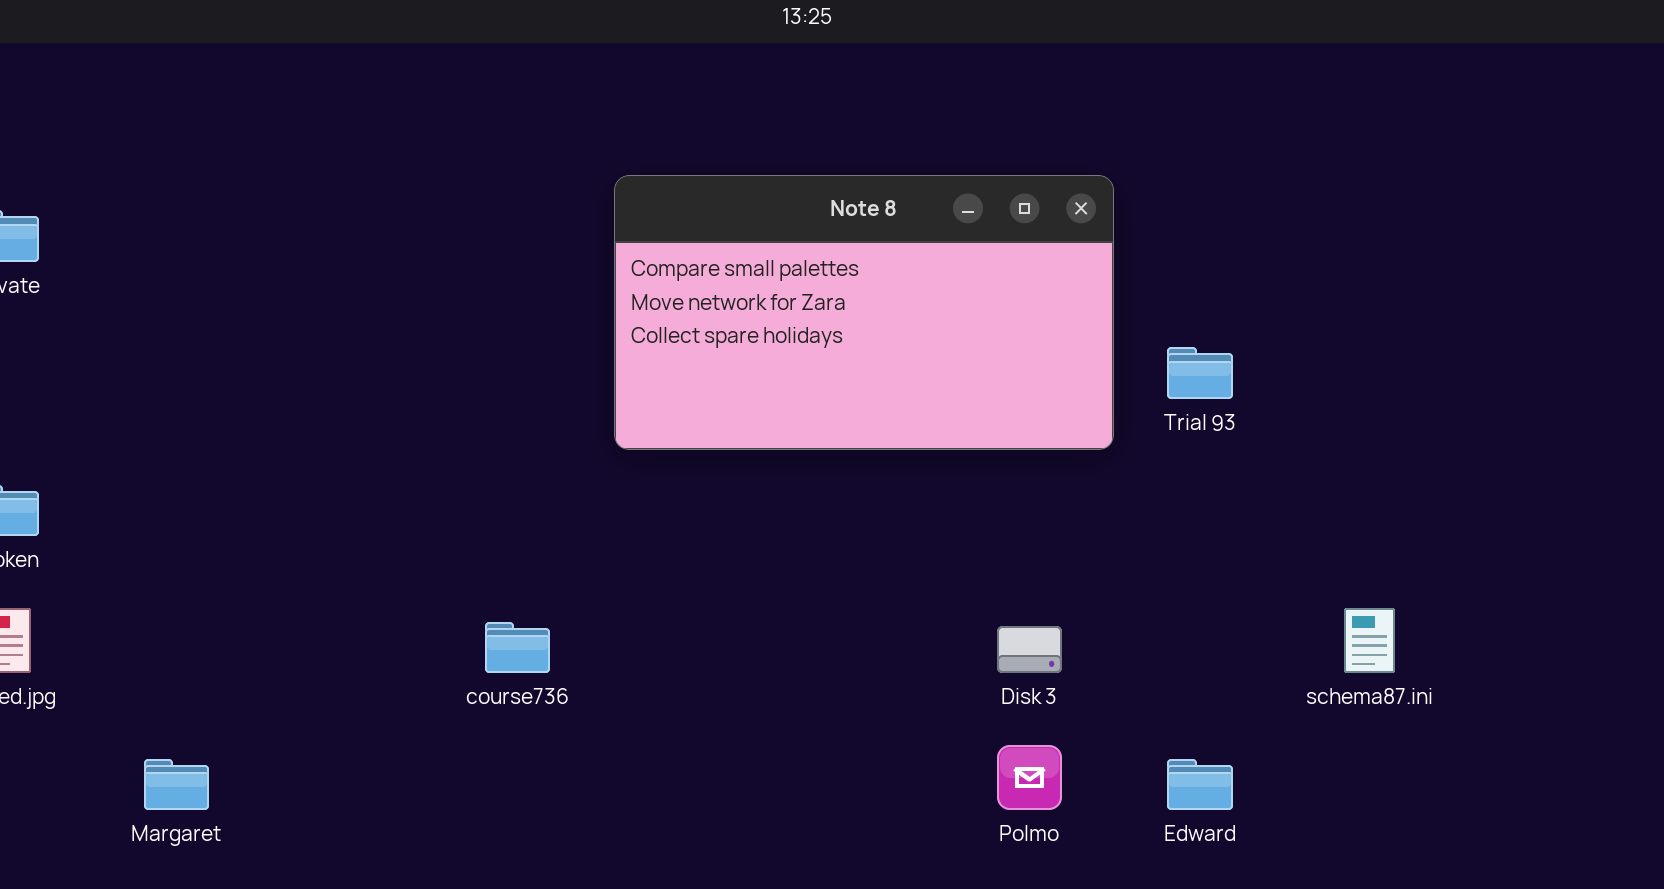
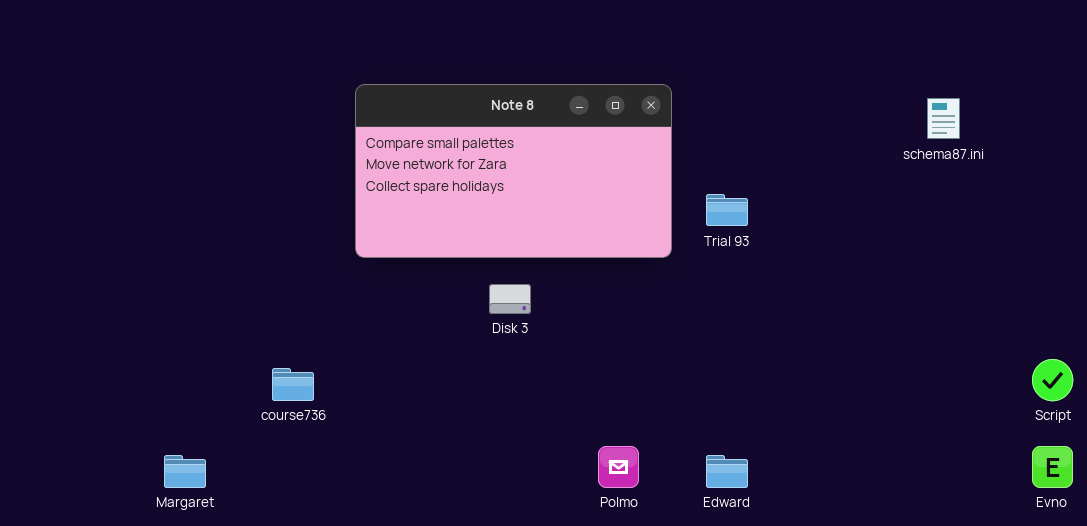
schema87.ini: [1344,608,1395,673] -> [927,98,960,139], moved
Disk 3: [997,626,1062,673] -> [489,284,531,314], moved
Margaret: [144,759,209,810] -> [164,455,206,488], moved

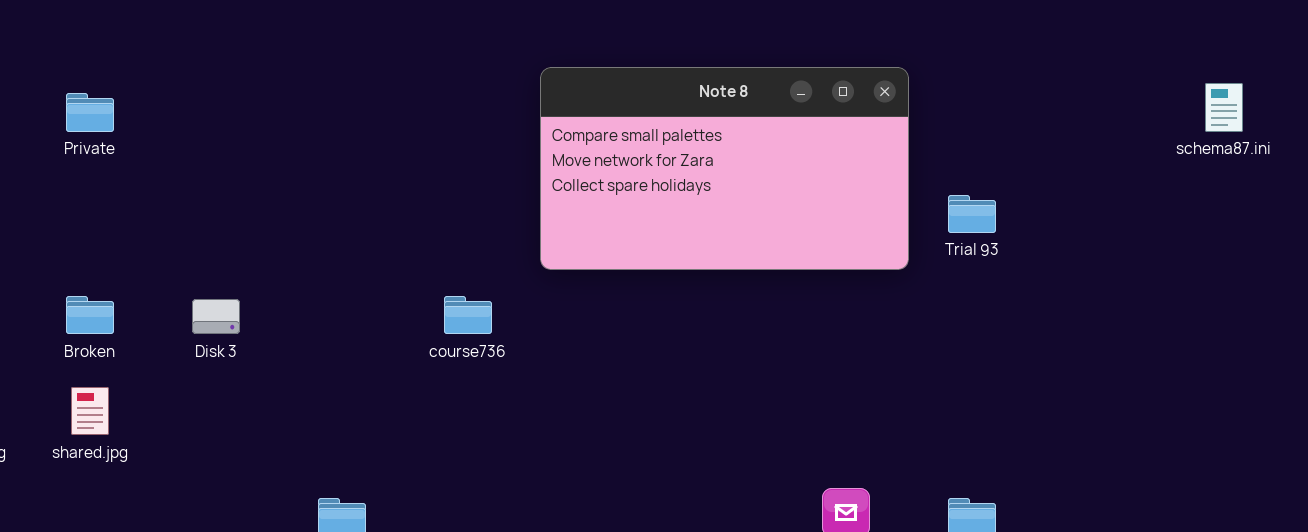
Disk 3: [489,284,531,314] -> [192,299,240,334], moved
course736: [272,368,314,401] -> [444,296,492,334], moved

